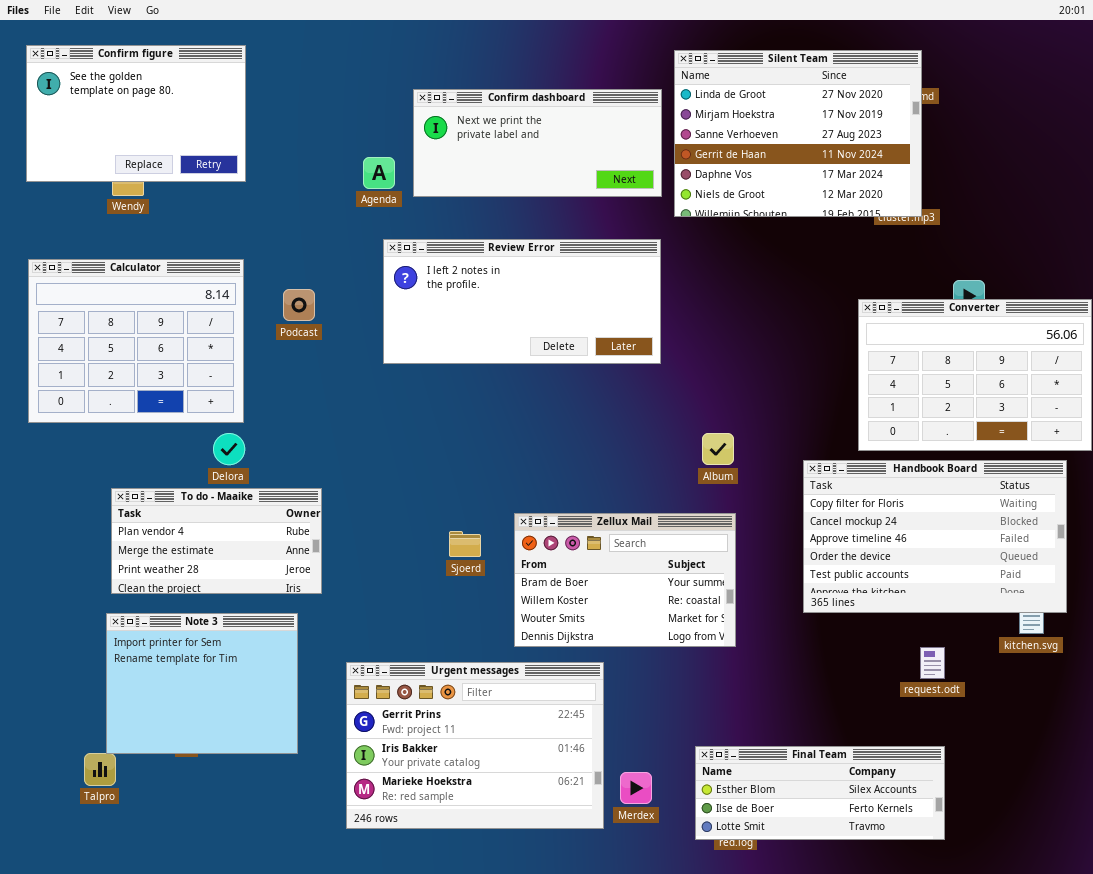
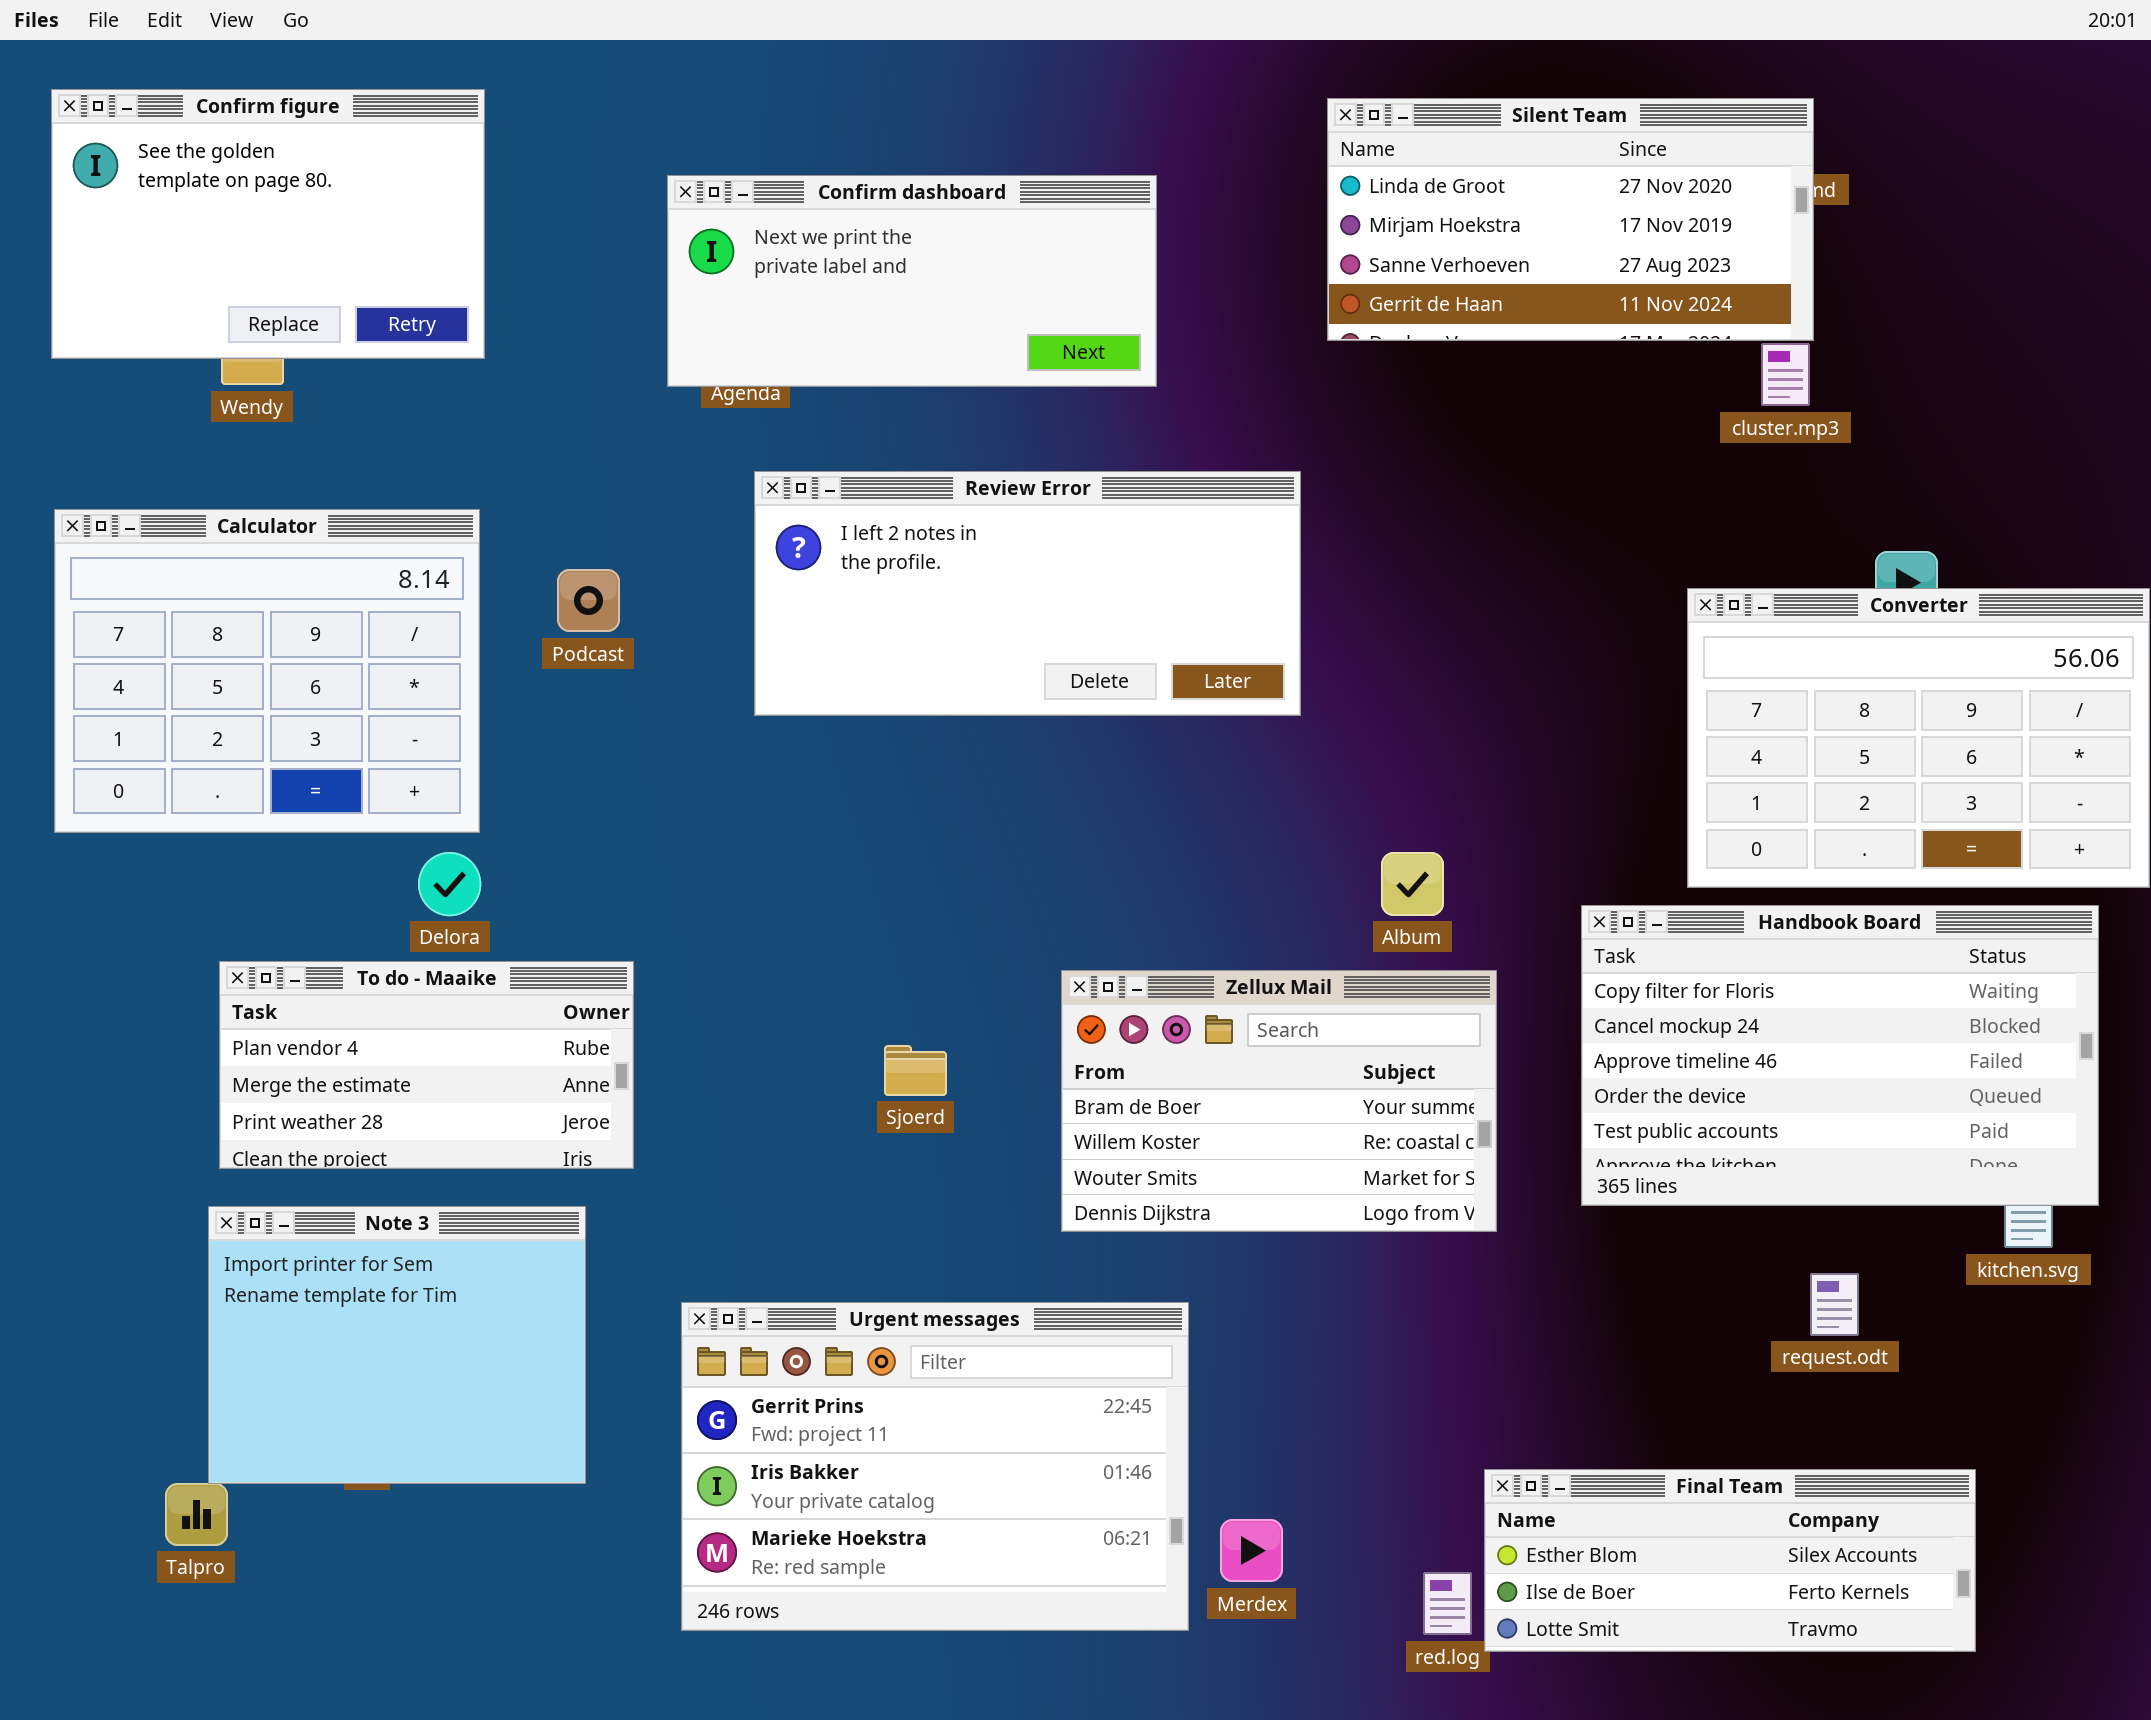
Silent Team: [674,50,922,217] -> [1327,98,1814,341], resized
Confirm dashboard: [413,89,662,197] -> [667,175,1157,387], moved
Zellux Mail: [514,513,736,647] -> [1061,970,1497,1232], moved
Final Team: [695,746,945,840] -> [1484,1469,1976,1652], moved

